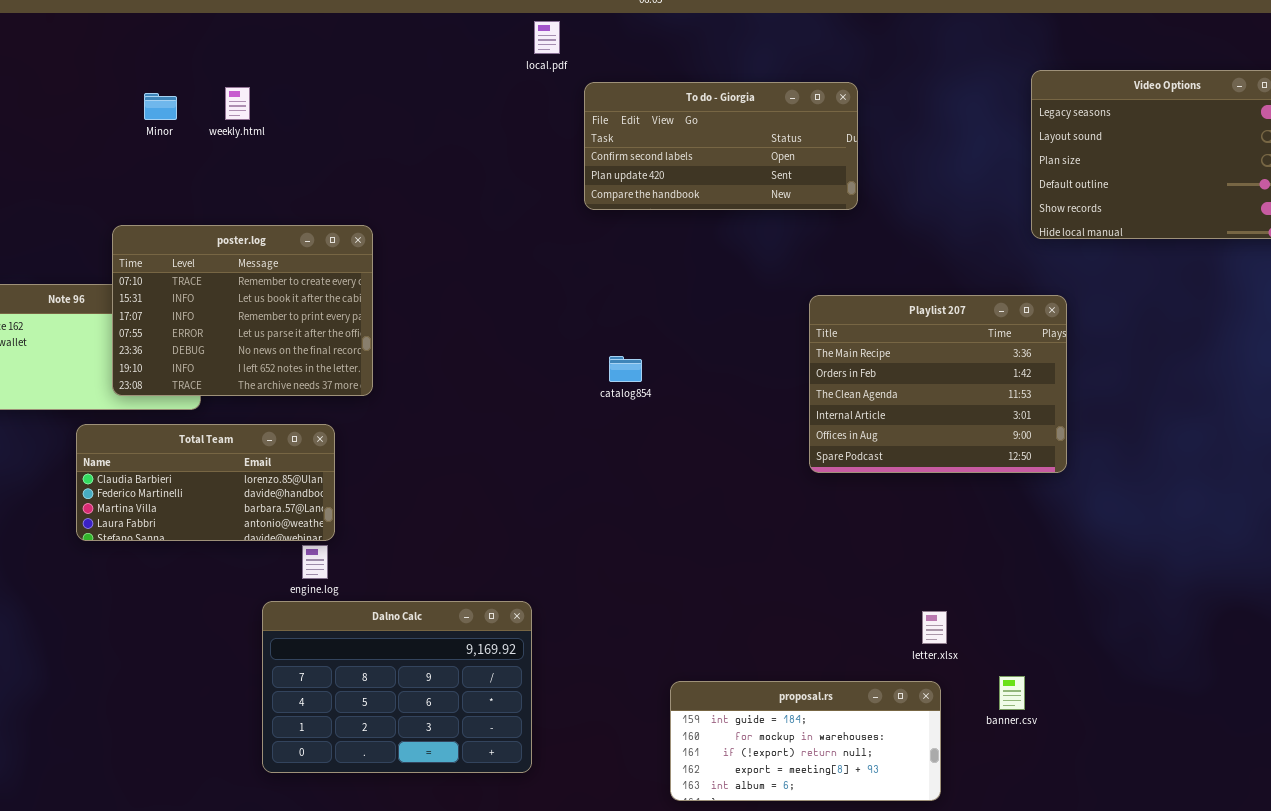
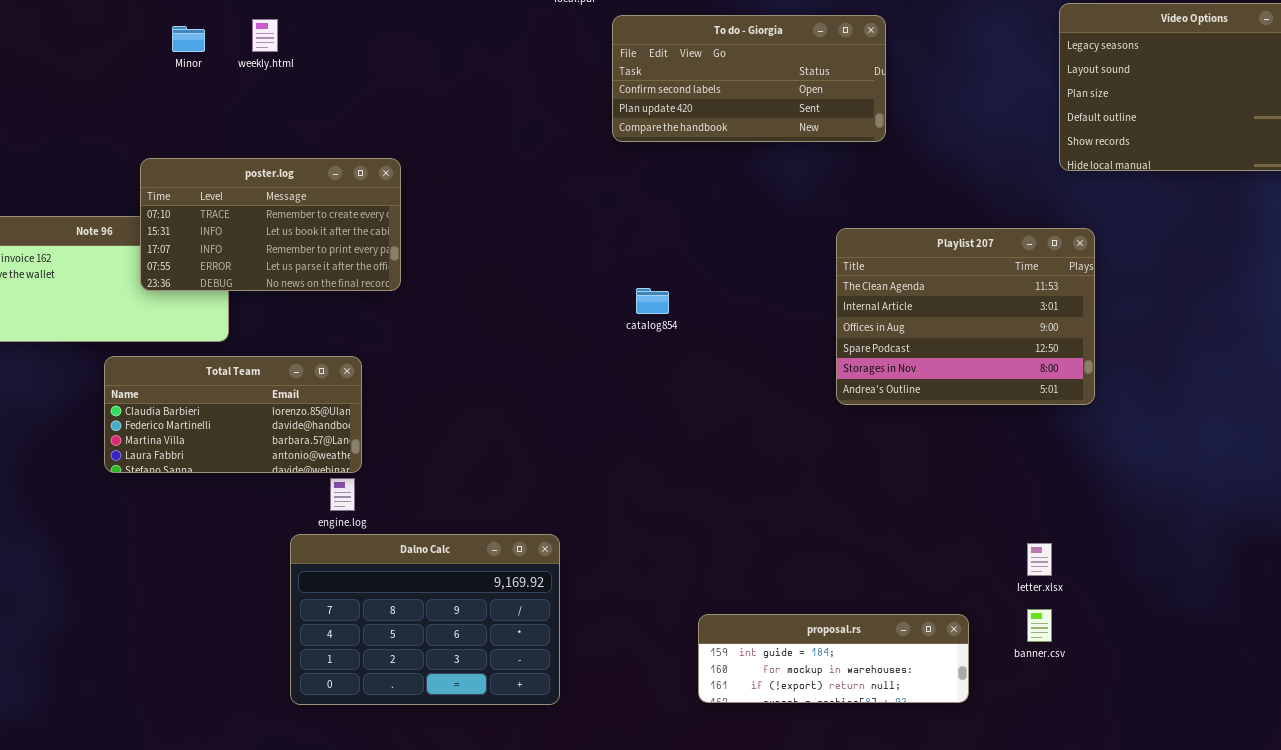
poster.log: [112,225,373,396] -> [140,158,401,291], resized
Playlist 207: [809,295,1067,473] -> [836,228,1095,405], scrolled down 2 rows
letter.xlsx: [922,611,947,644] -> [1027,543,1052,576], moved
proposal.rs: [670,681,941,801] -> [698,614,969,703], resized

